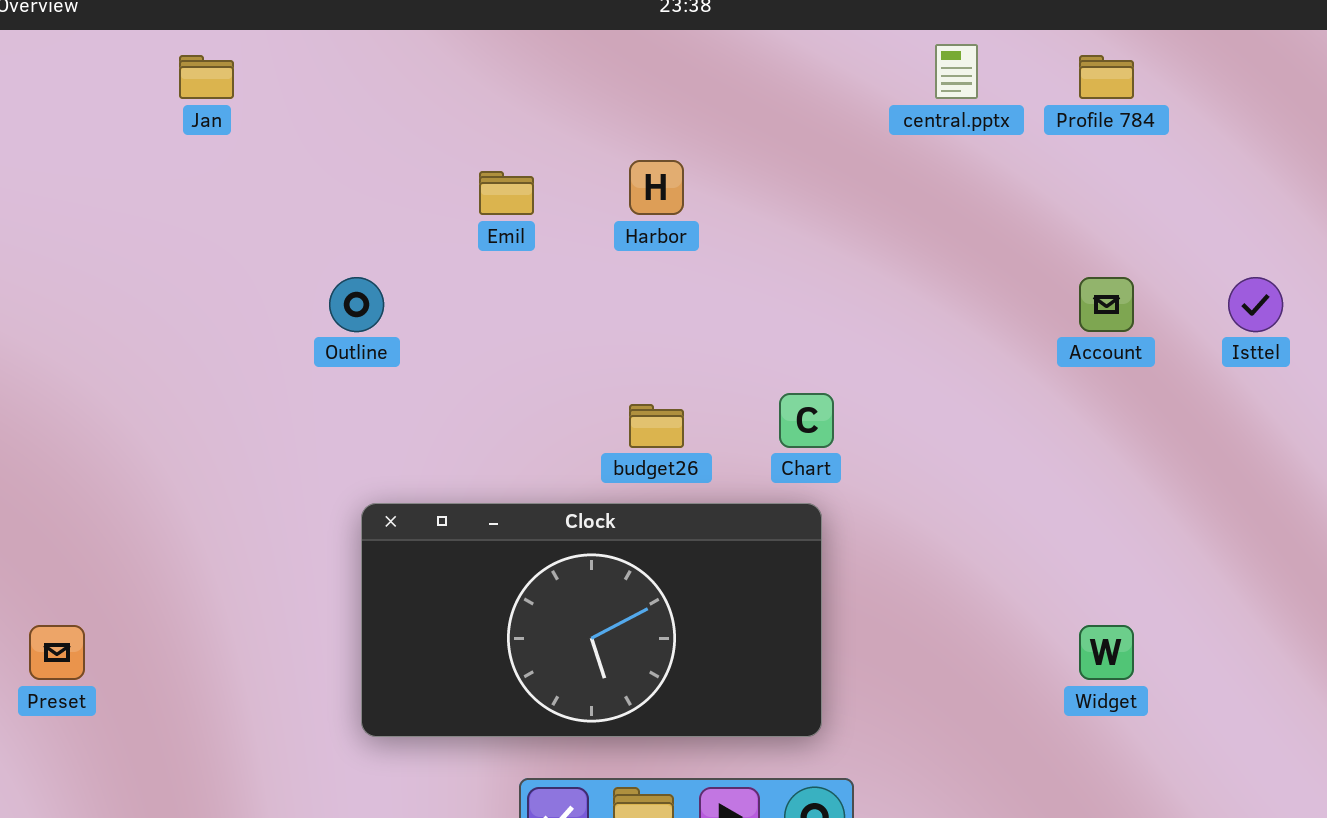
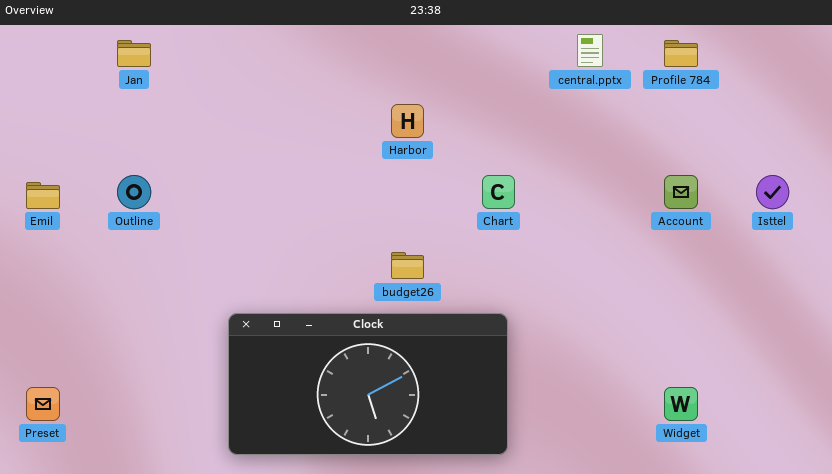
Emil: [479,171,534,215] -> [26,182,60,209], moved
Outline: [329,277,384,332] -> [117,175,151,209], moved
Chart: [779,393,834,448] -> [482,175,515,209], moved

